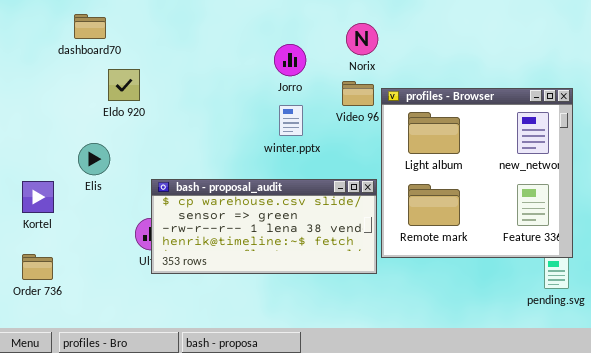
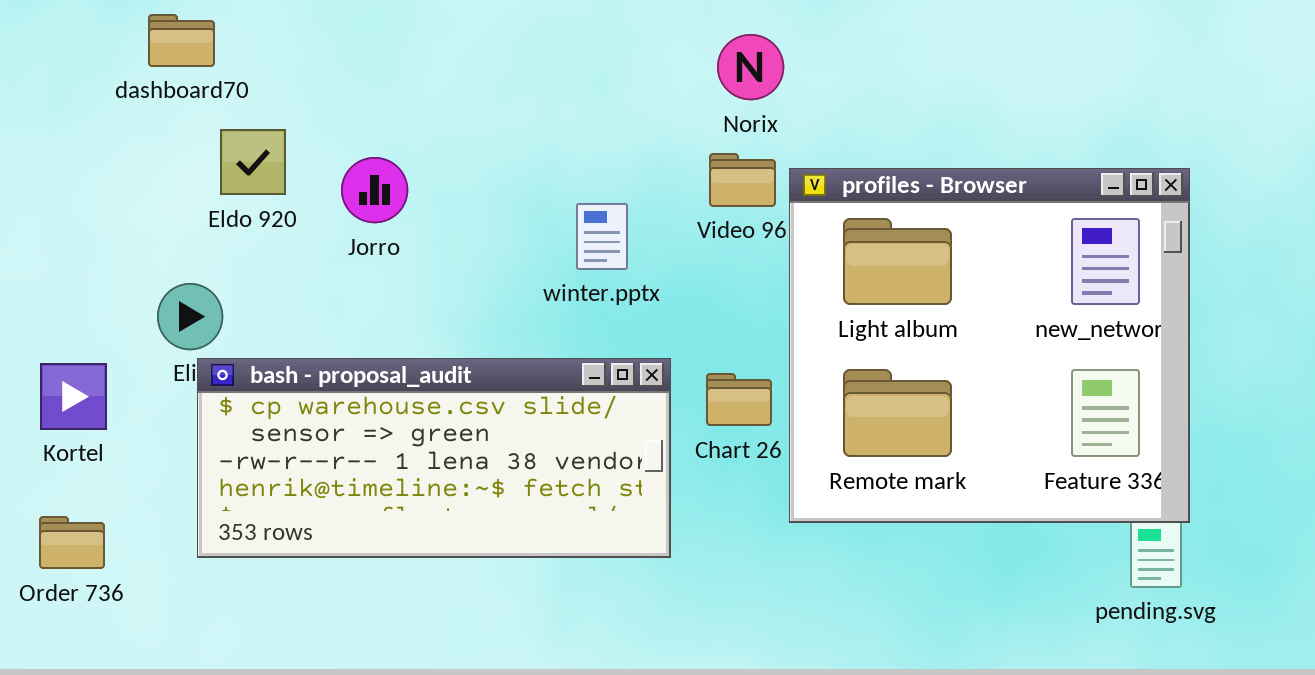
Jorro: [274,44,306,76] -> [341,157,408,223], moved
bash - proposal_audit: [151,179,377,274] -> [197,358,671,558], moved

